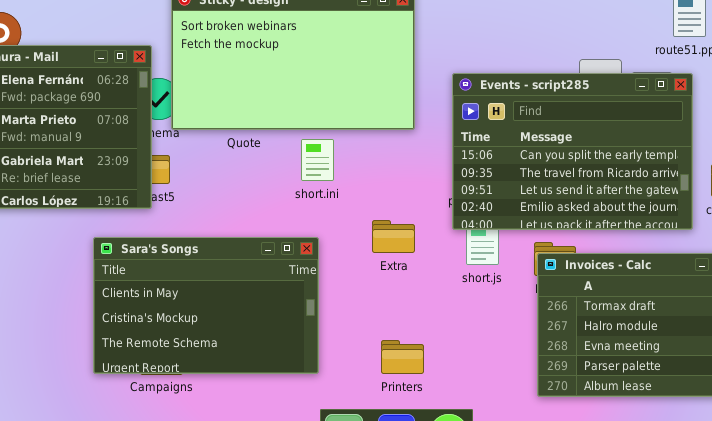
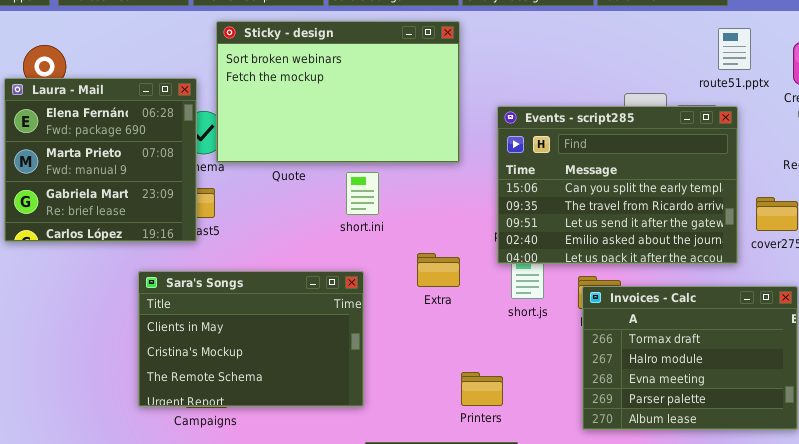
Printers: [381,340,424,374] -> [461,372,503,406], moved

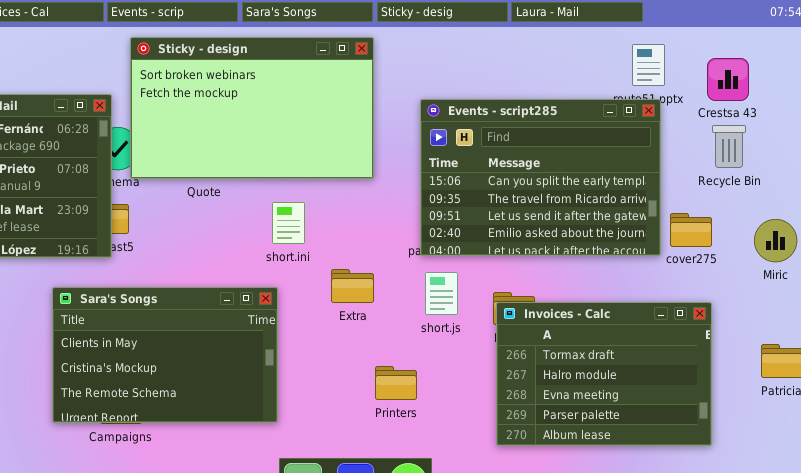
Events - script285: [497,106,738,264] -> [420,99,661,256], moved
short.ini: [346,172,379,215] -> [272,202,305,244], moved
Printers: [461,372,503,406] -> [375,366,417,400], moved

